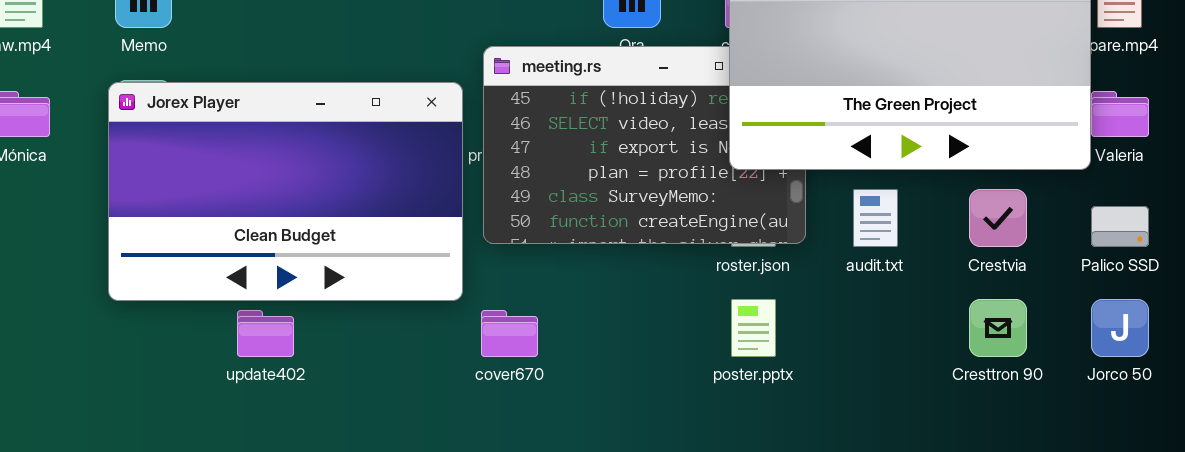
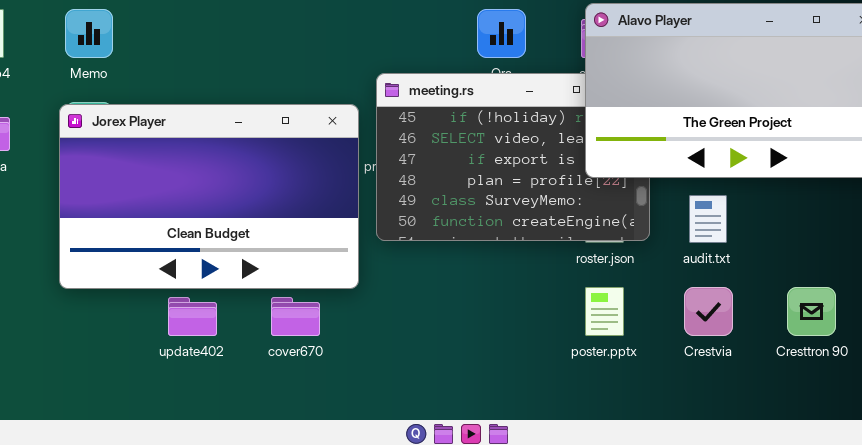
Crestvia: [969,189,1027,247] -> [684,287,733,336], moved
cover670: [481,310,538,357] -> [271,297,320,336], moved

